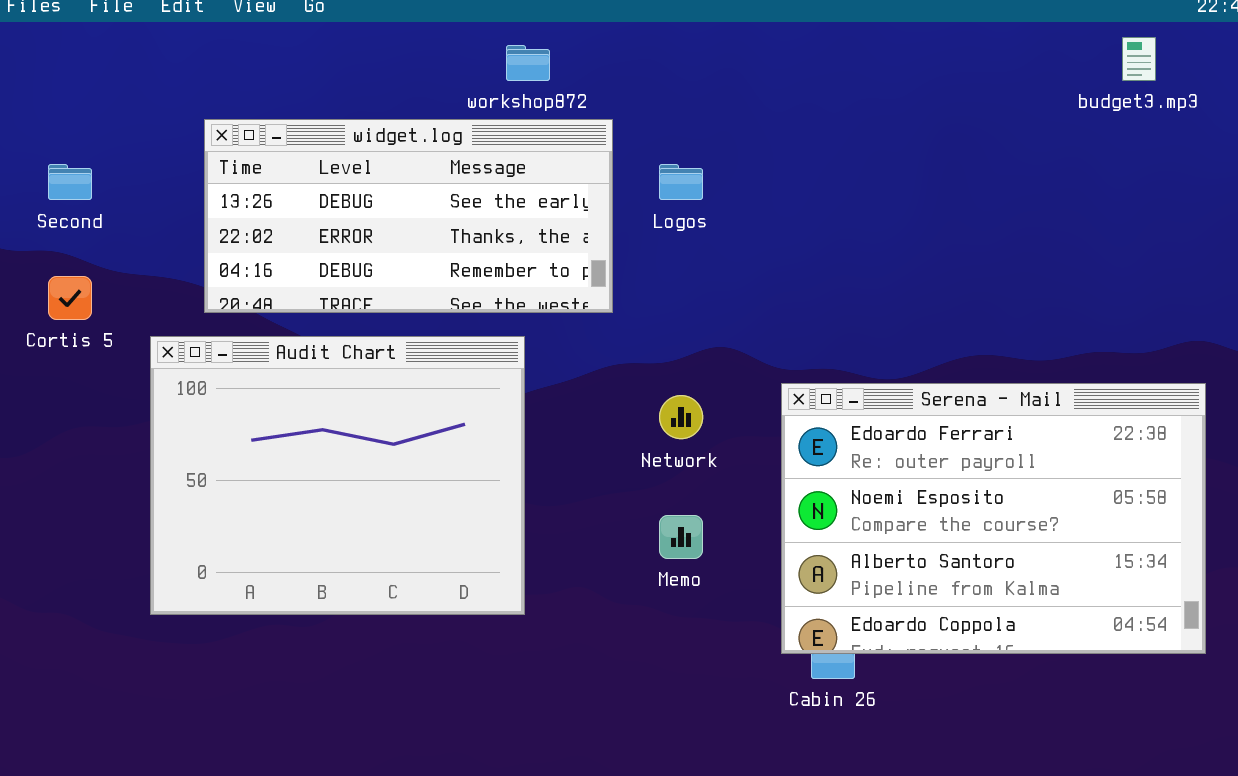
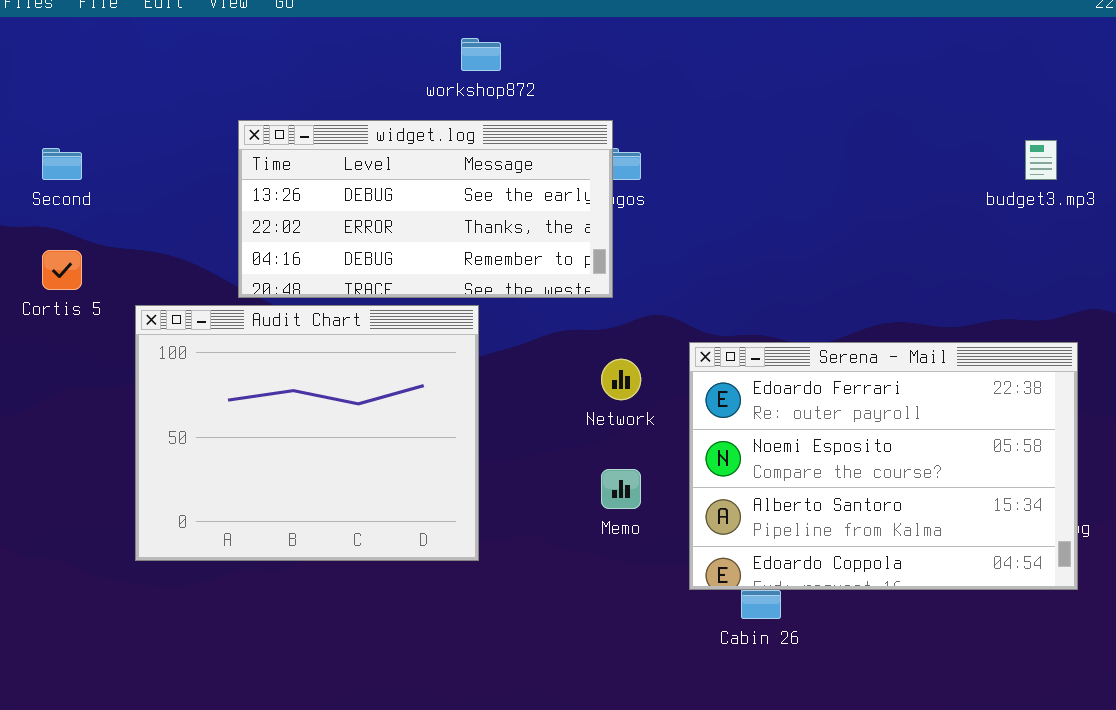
budget3.mp3: [1122,37,1156,81] -> [1025,140,1057,180], moved
widget.log: [204,119,613,313] -> [238,120,613,298], moved
Serena - Mail: [781,383,1206,654] -> [689,342,1078,590], moved

